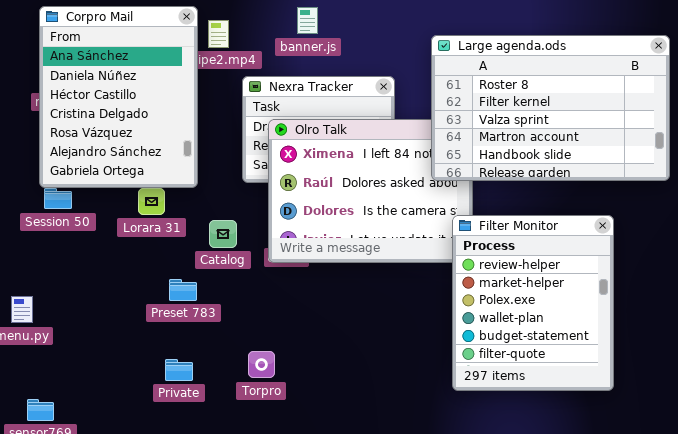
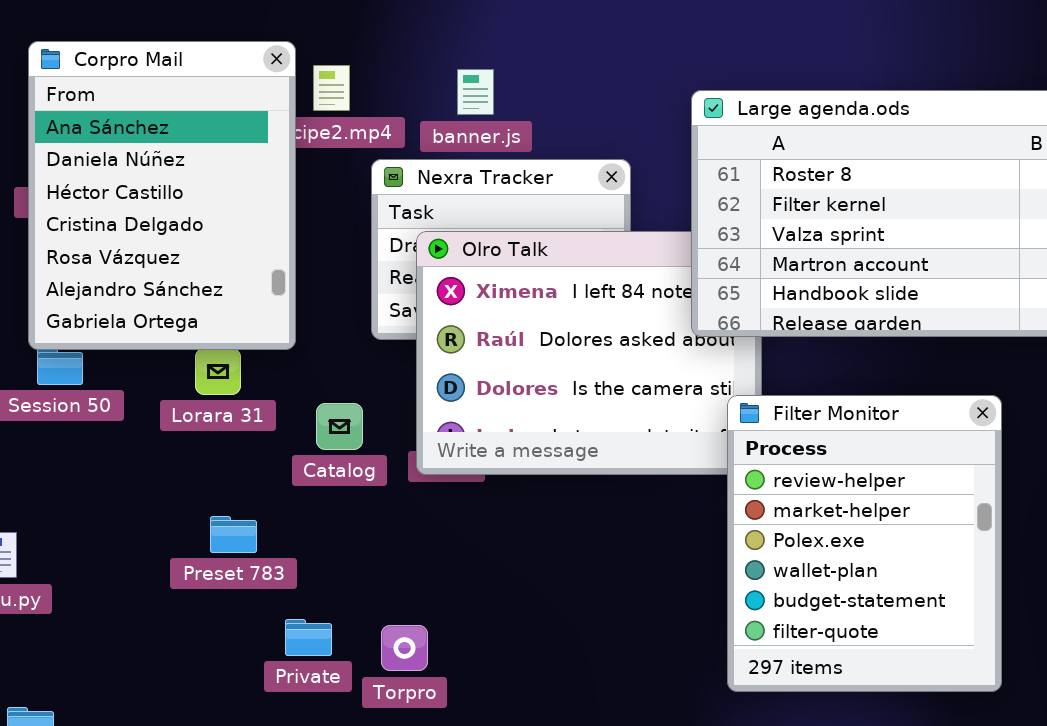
banner.js: [297,7,318,34] -> [457,69,494,115], moved
Preset 783: [169,279,197,301] -> [210,516,257,553], moved
Private: [165,359,193,381] -> [285,619,332,656], moved

